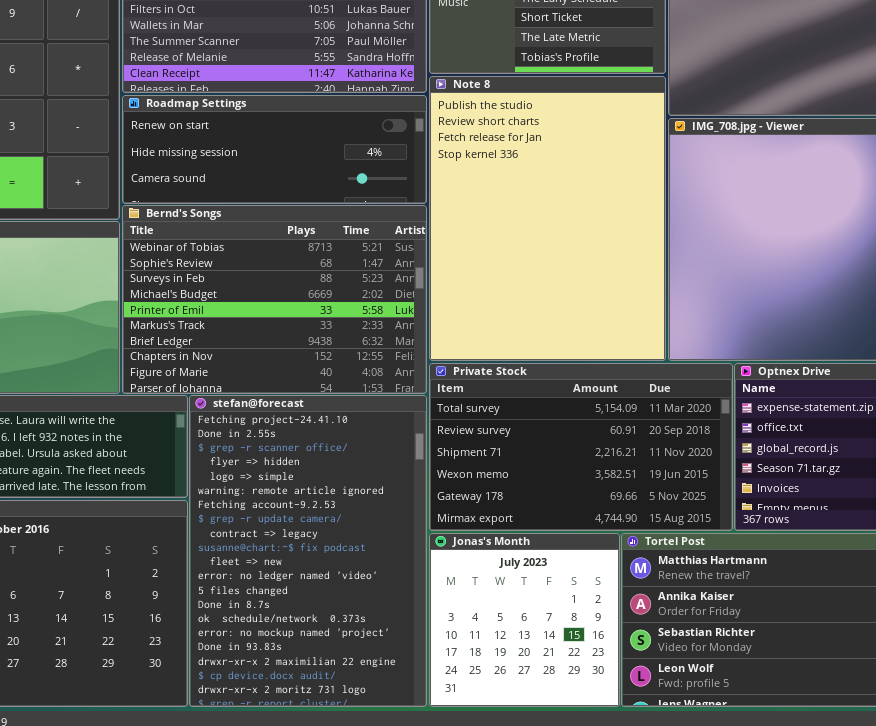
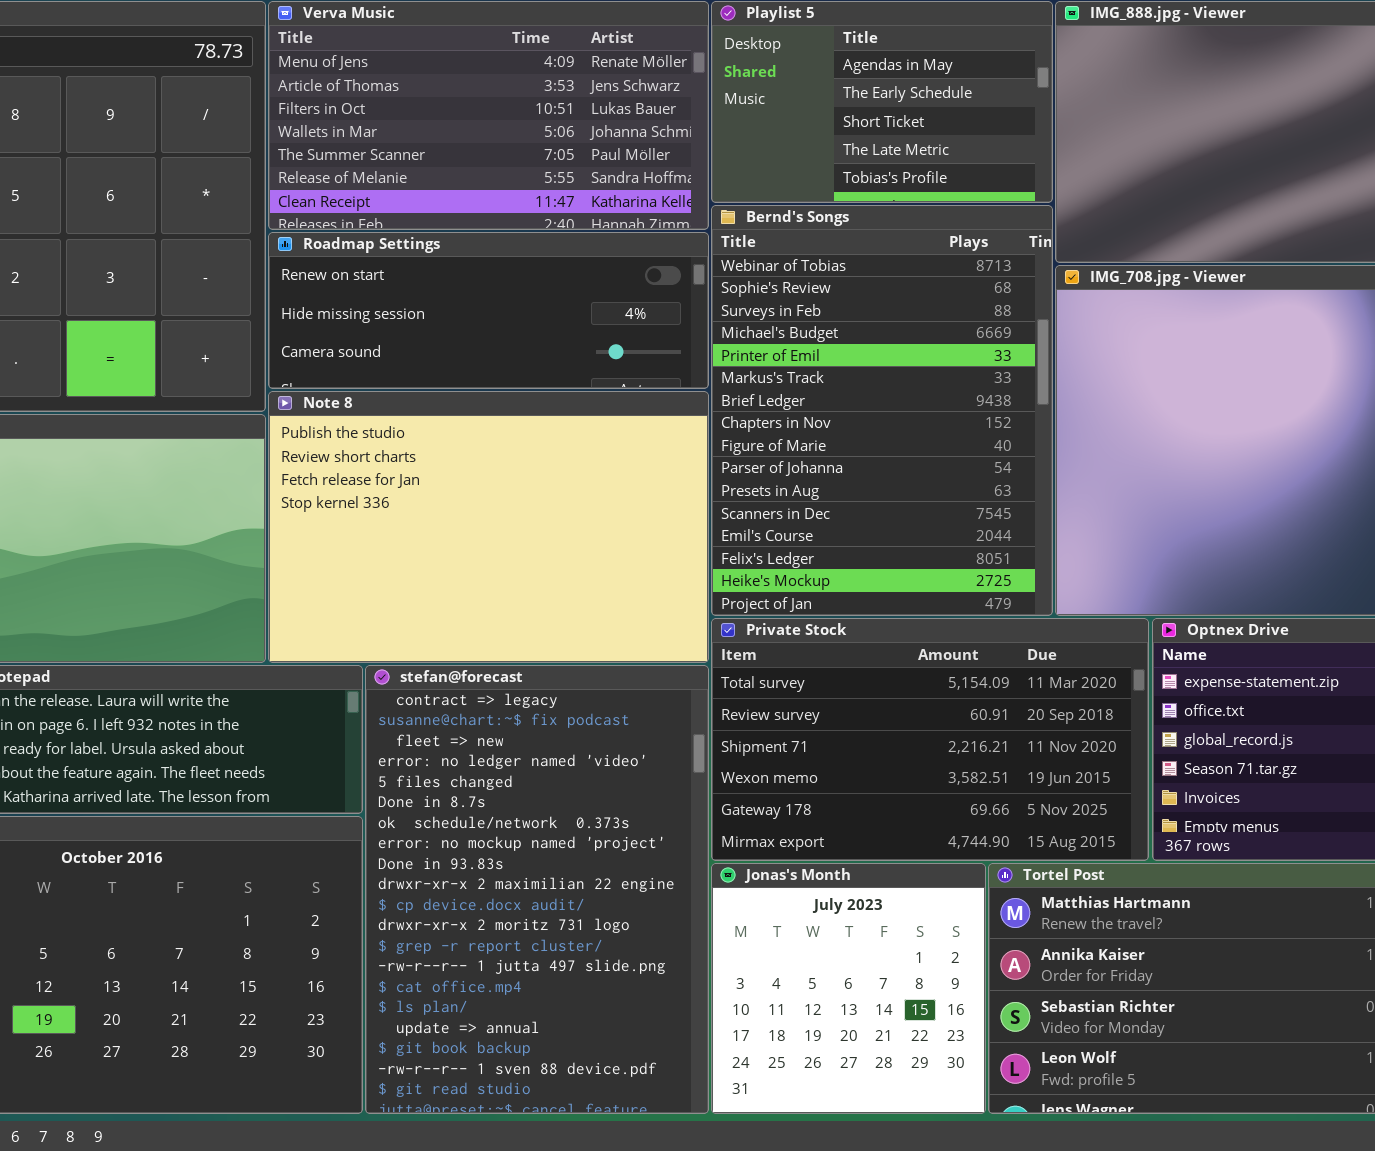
Note 8: [429,76,666,361] -> [268,391,709,663], moved, resized
Bernd's Songs: [122,205,427,394] -> [711,205,1053,616], moved, resized
stefan@forecast: [189,395,427,707] -> [365,665,709,1114], scrolled down 8 rows

